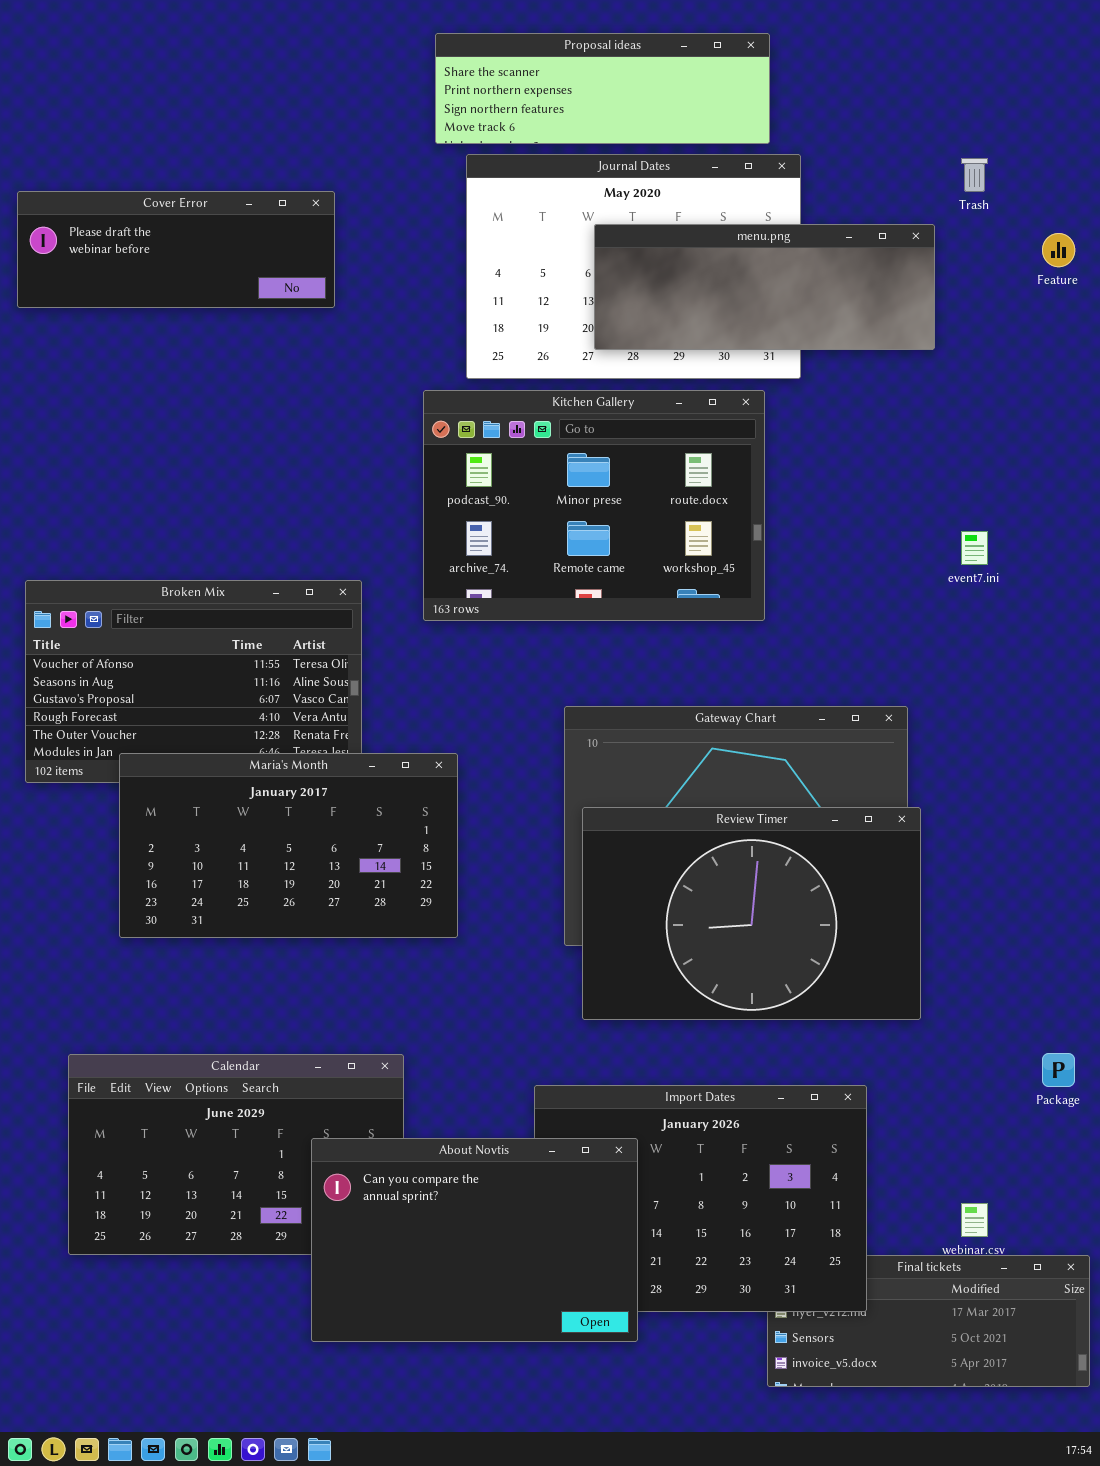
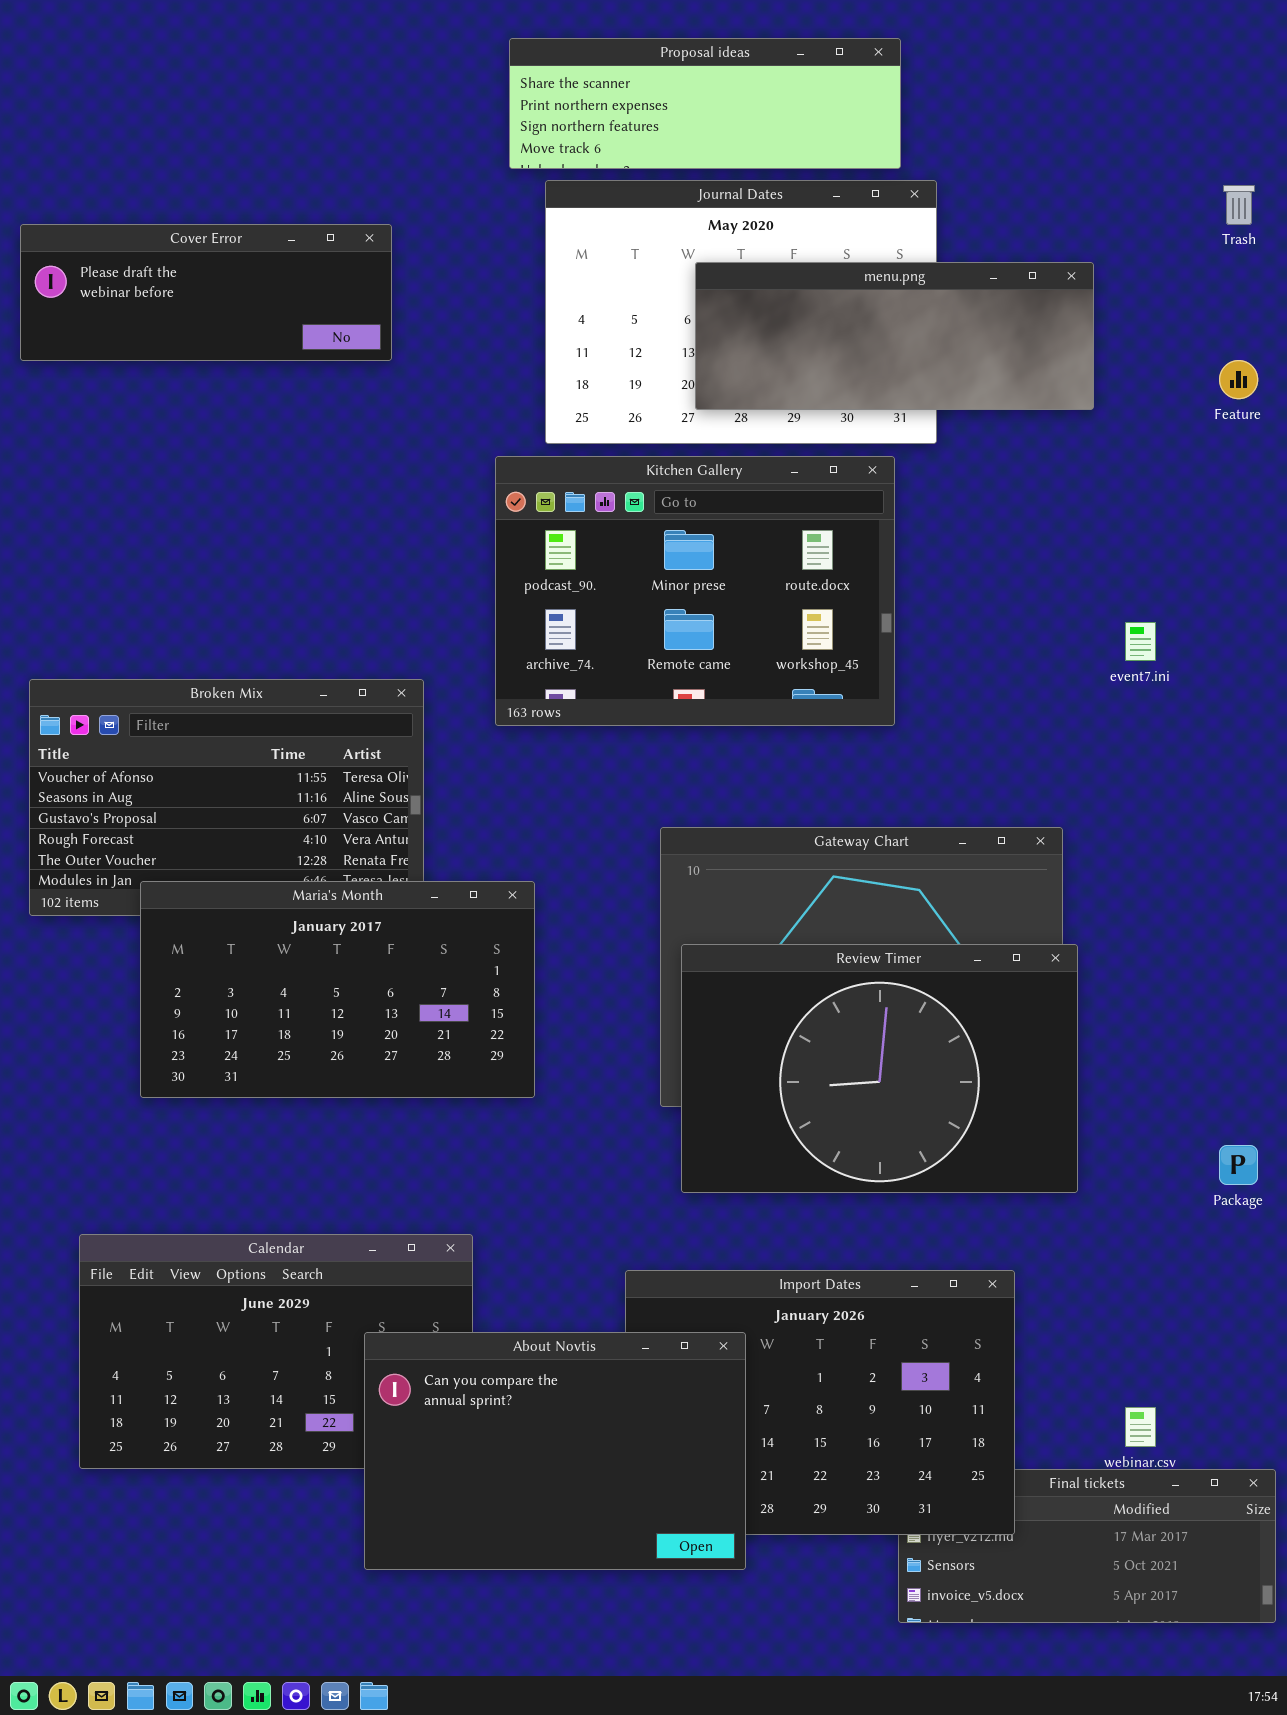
Trash: [961,158,988,192] -> [1223,185,1255,225], moved
Feature: [1042,233,1075,267] -> [1219,360,1258,399], moved
Package: [1042,1053,1075,1087] -> [1219,1145,1258,1185], moved

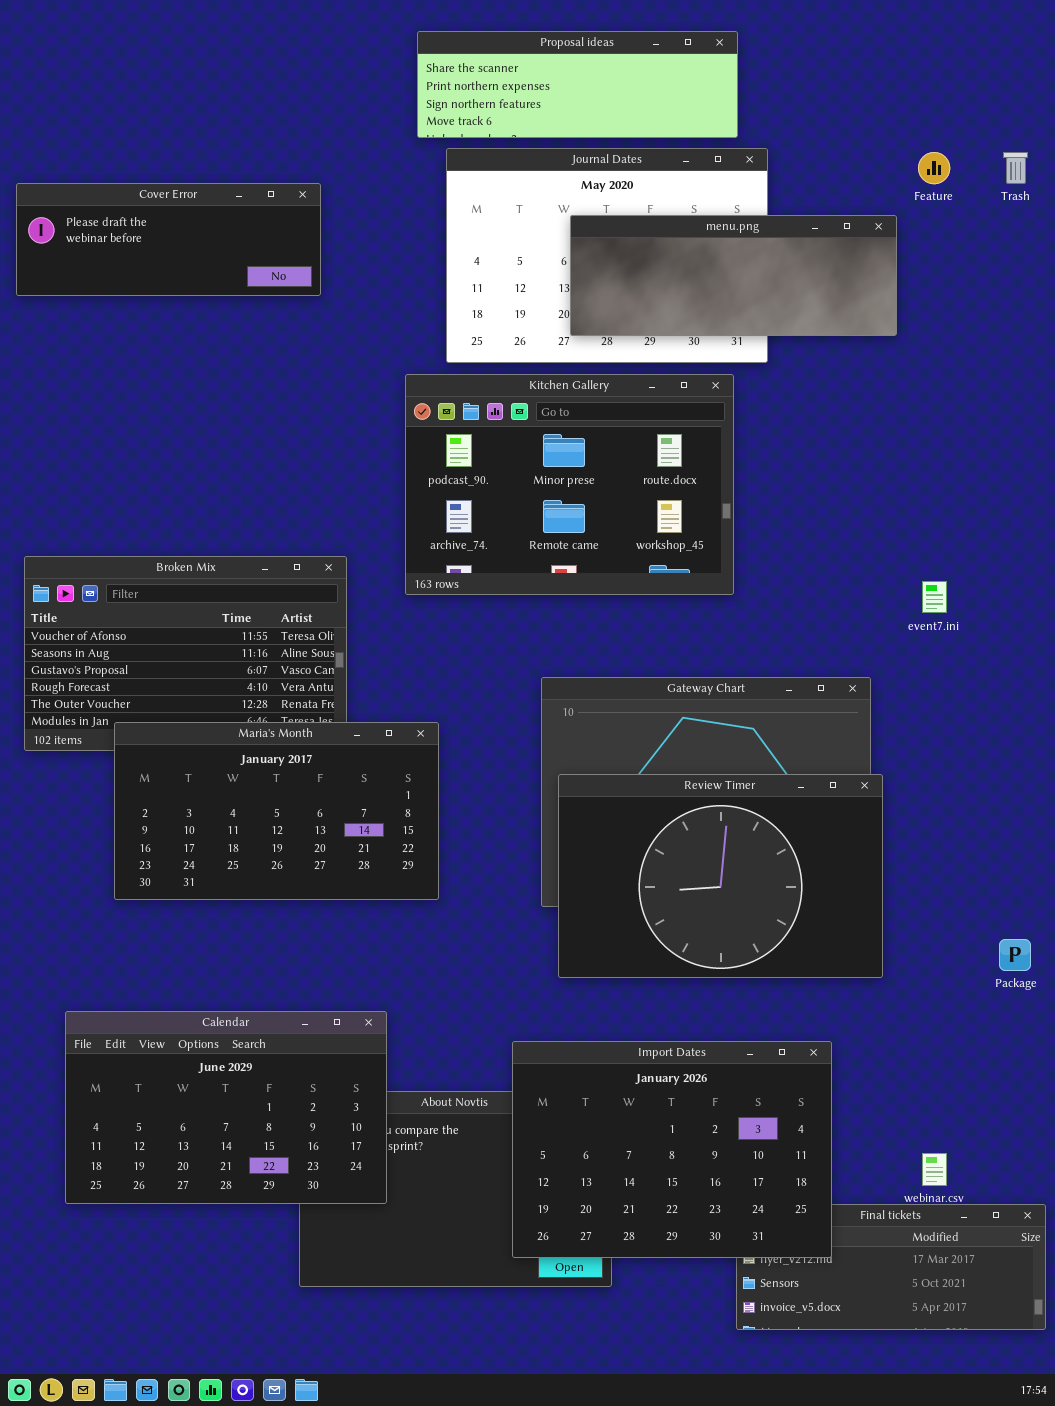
Feature: [1219,360,1258,399] -> [918,152,950,184], moved
event7.ini: [1125,622,1156,661] -> [922,581,947,613], moved
Calendar: [79,1234,473,1469] -> [65,1011,387,1204], raised
Import Dates: [625,1270,1015,1535] -> [512,1041,832,1258], raised

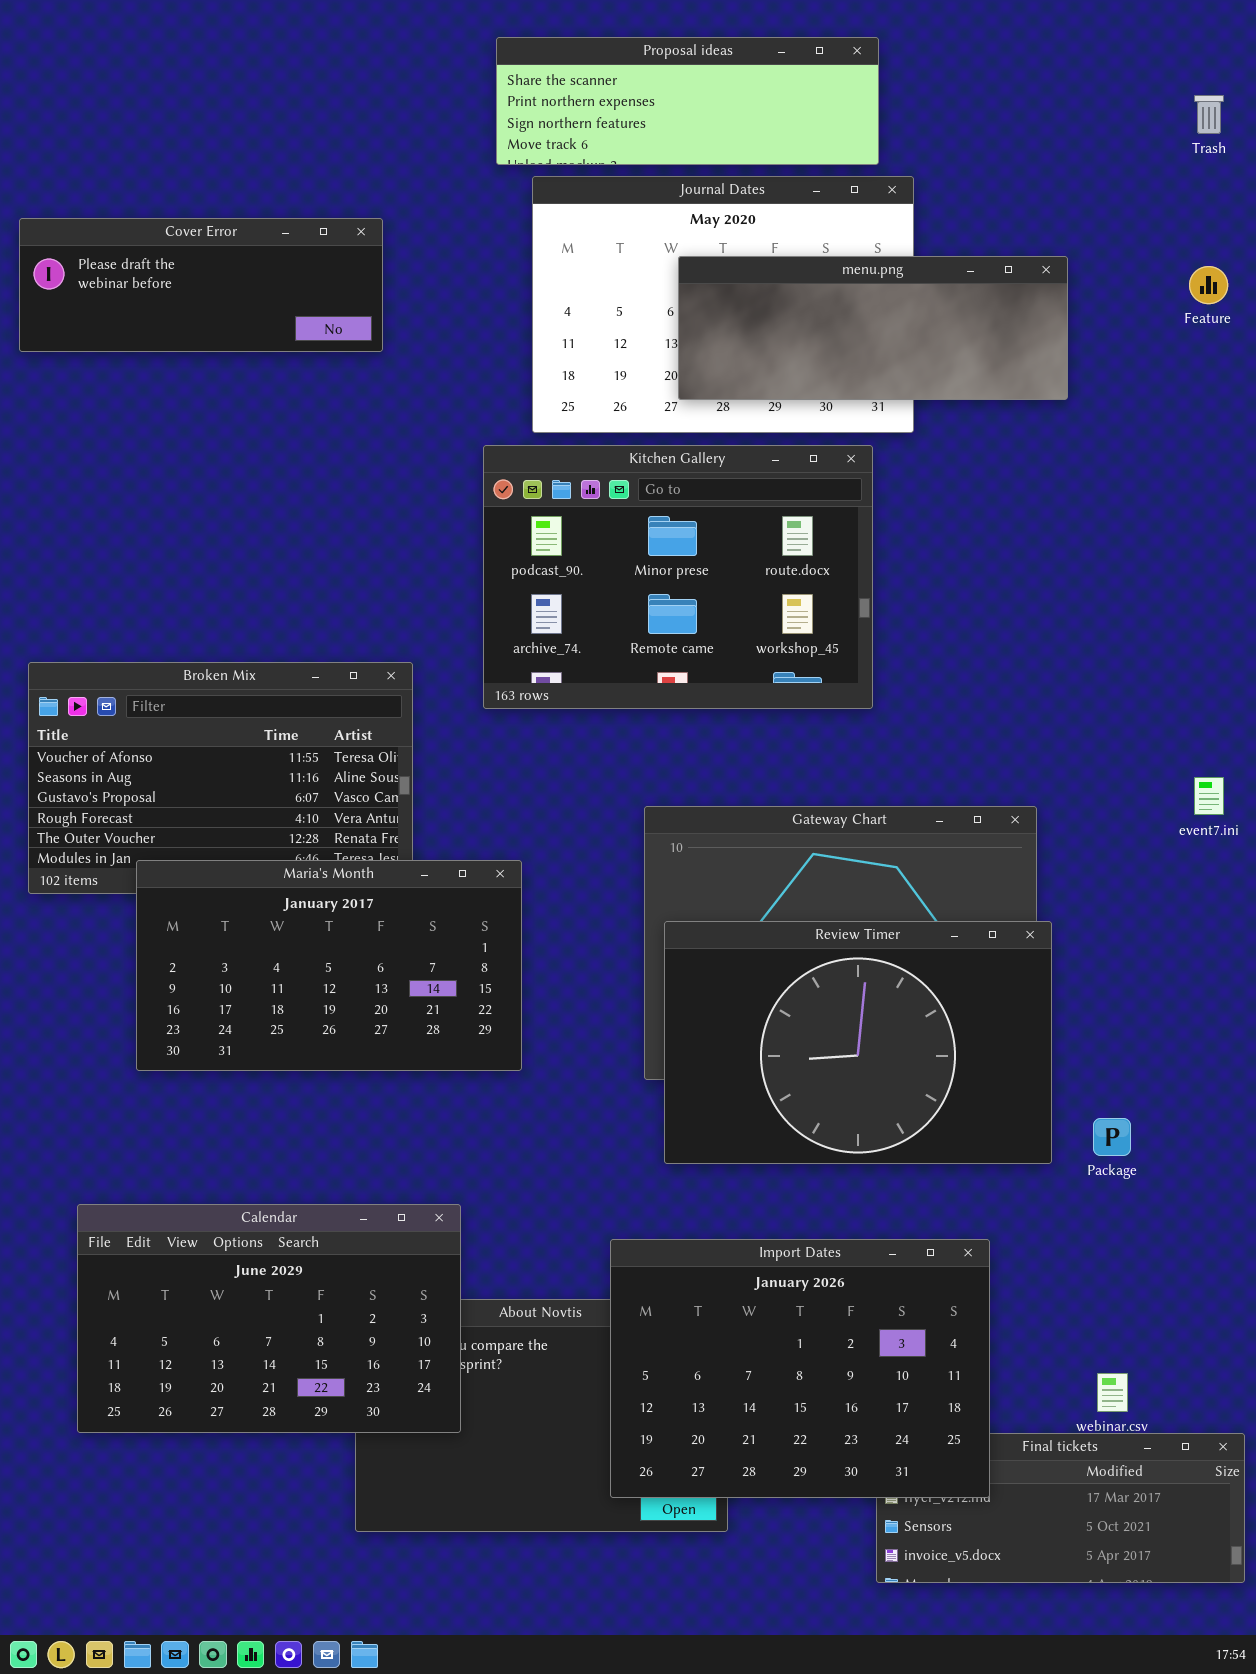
Feature: [918,152,950,184] -> [1189,266,1228,304], moved
Trash: [1003,152,1028,184] -> [1194,95,1224,134], moved
event7.ini: [922,581,947,613] -> [1194,777,1224,815], moved
Package: [999,939,1031,971] -> [1093,1118,1131,1156], moved

